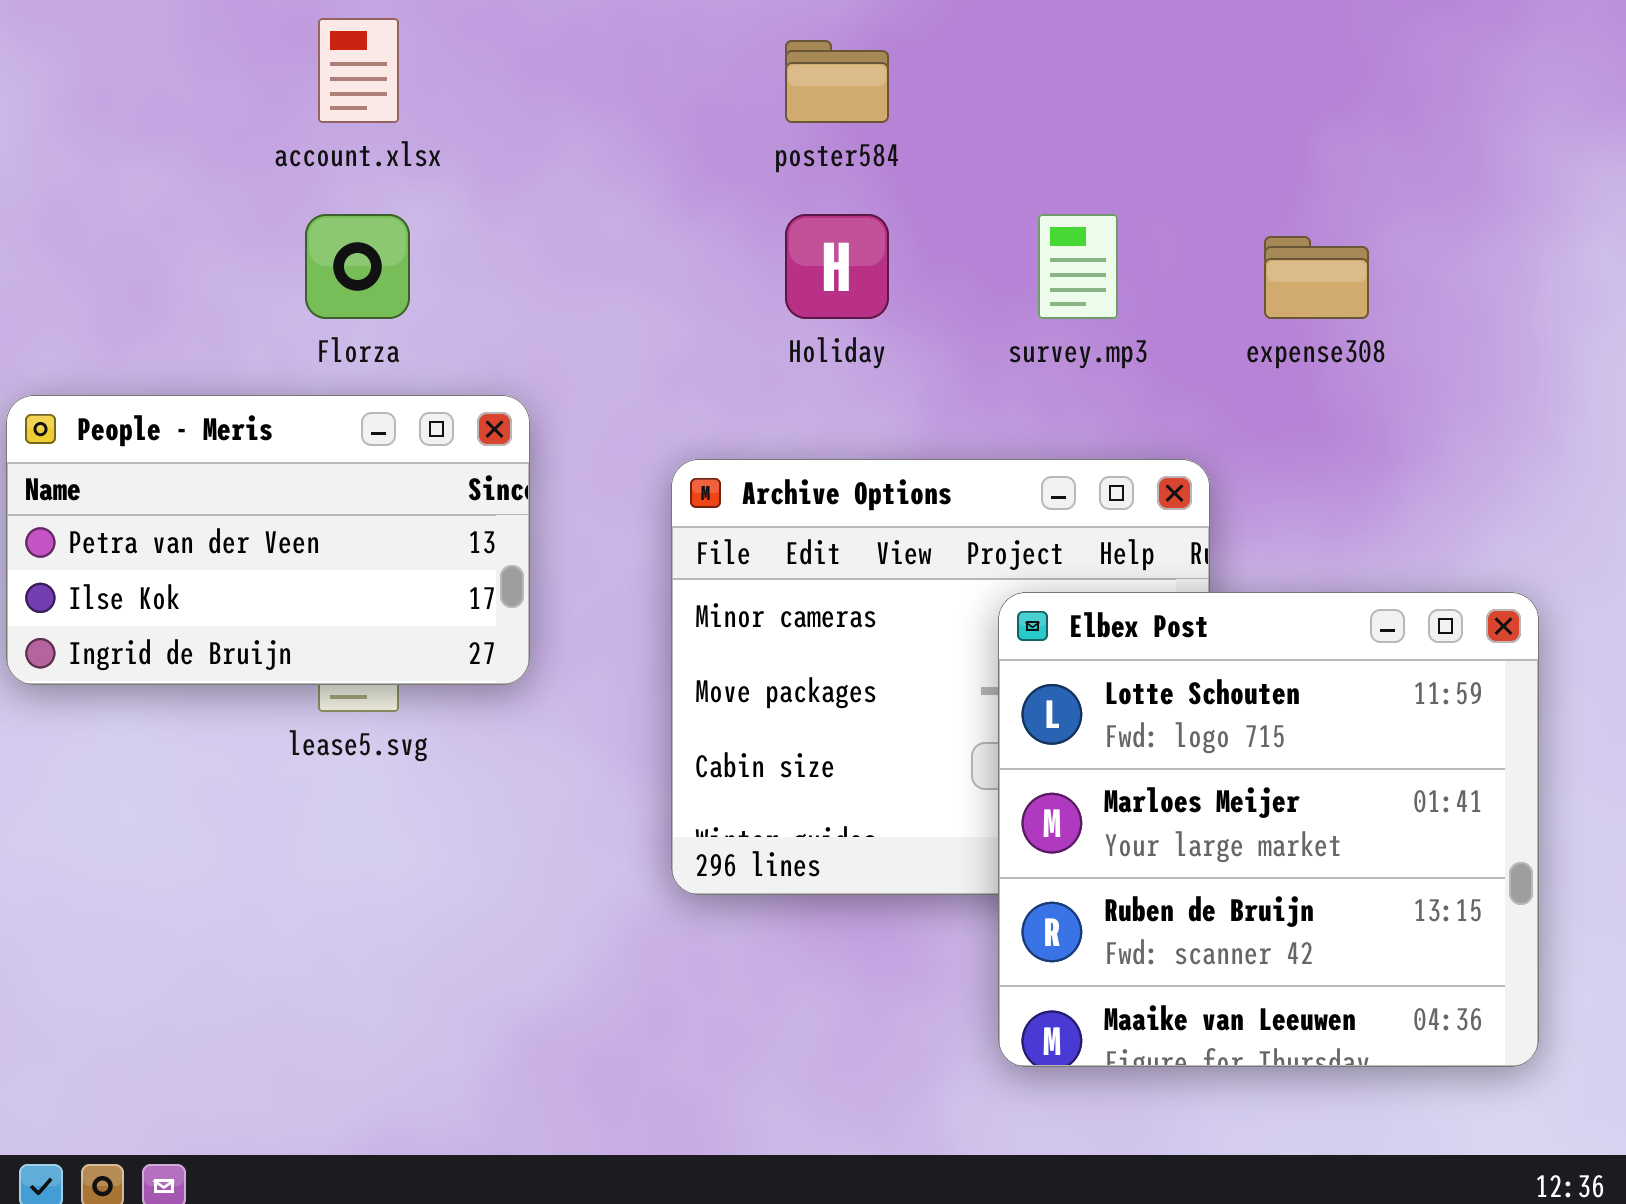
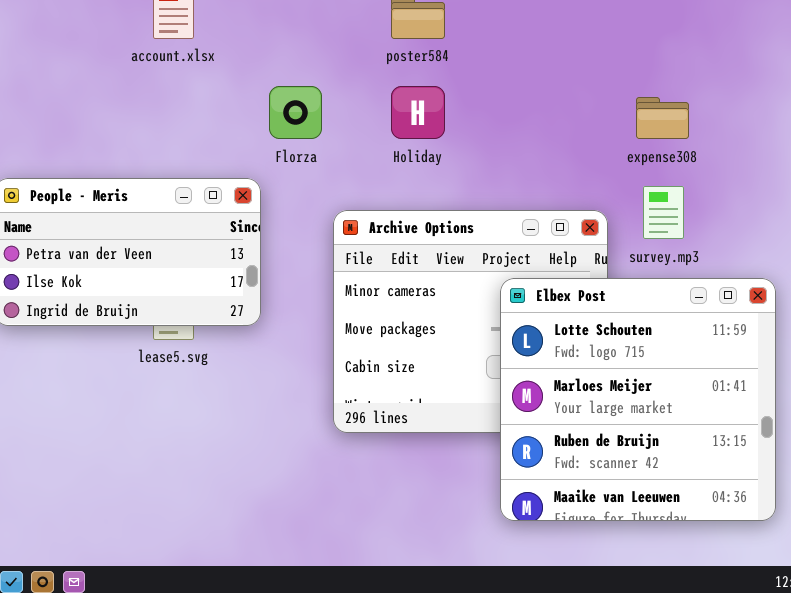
Florza: [305,214,410,319] -> [269,86,322,139], moved
survey.mp3: [1038,214,1118,319] -> [643,186,684,239], moved

